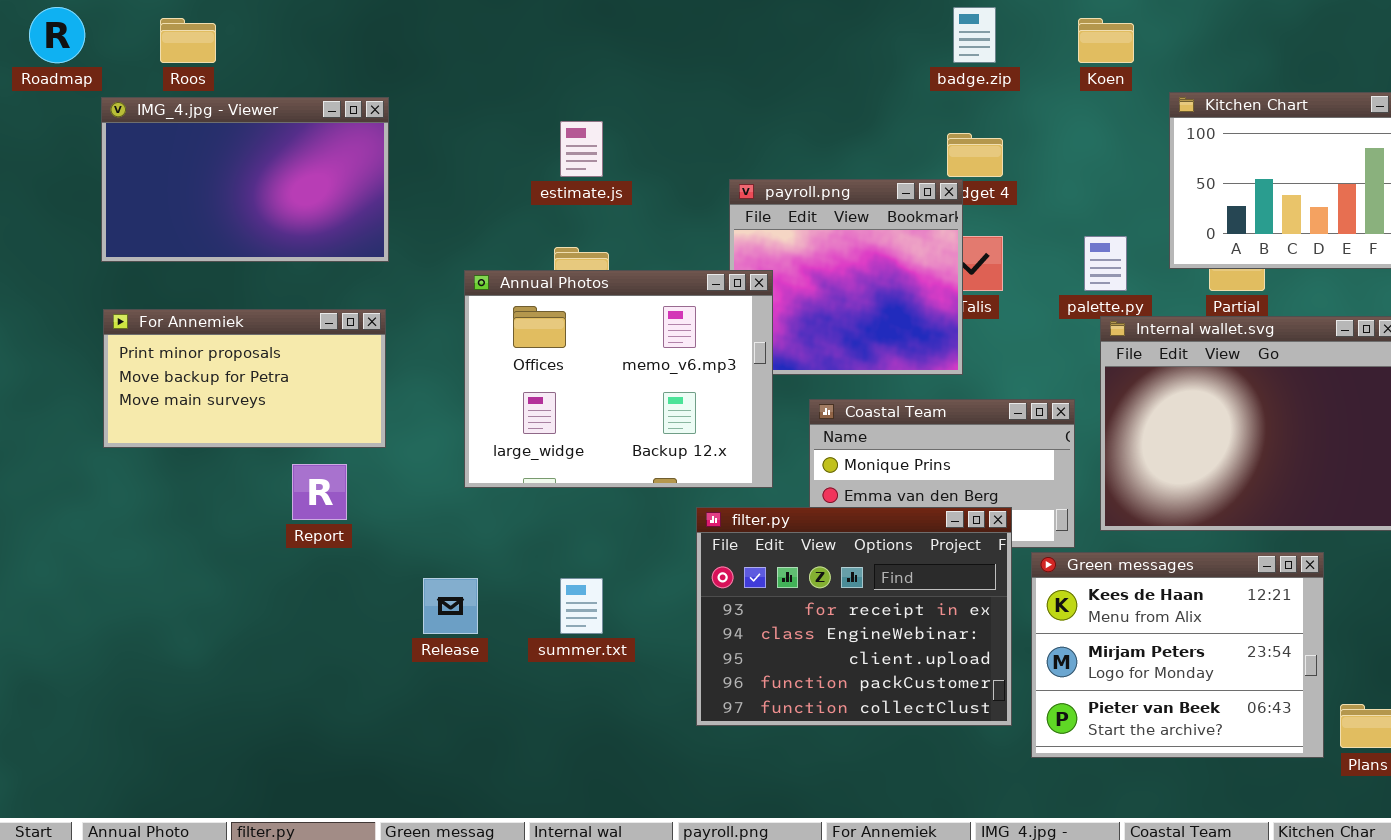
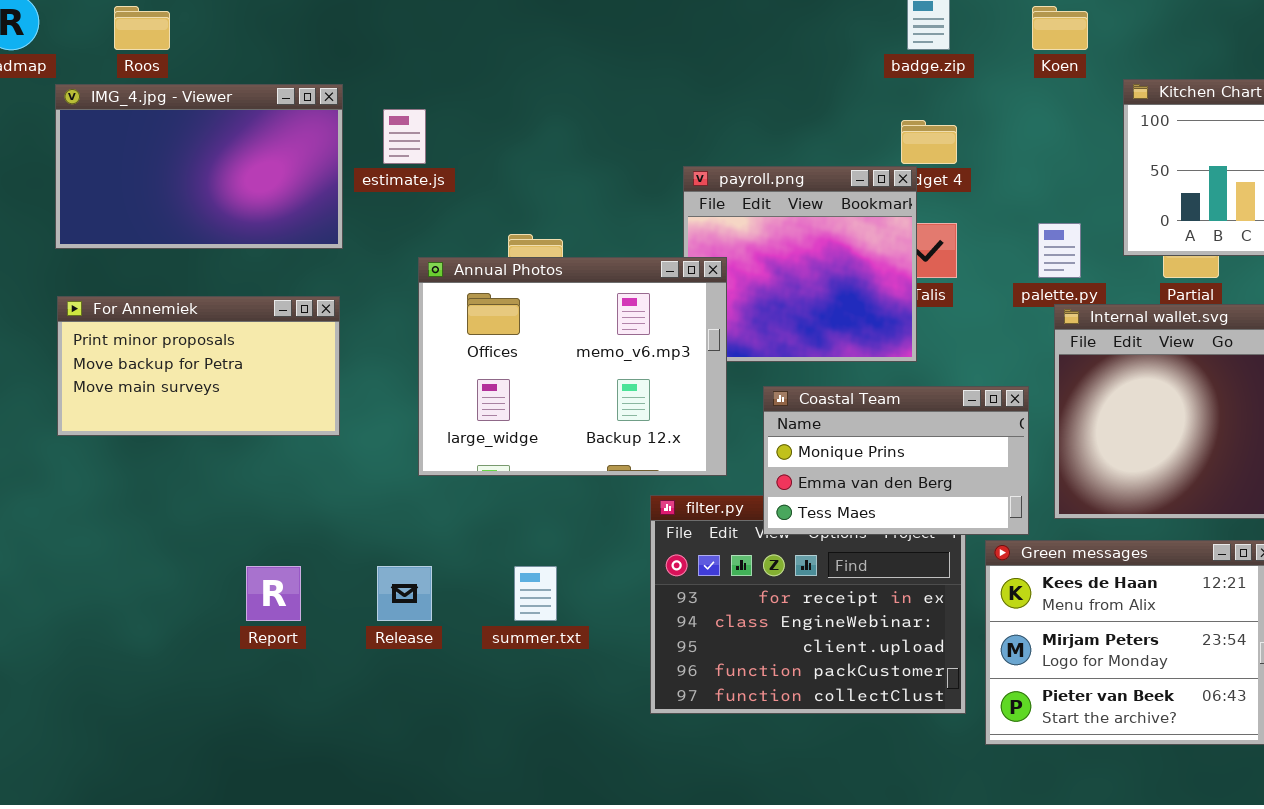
estimate.js: [560,121,603,177] -> [383,109,426,164], moved
Coastal Team: [809,399,1075,548] -> [763,386,1029,535], raised
Report: [292,464,347,520] -> [246,566,301,621], moved

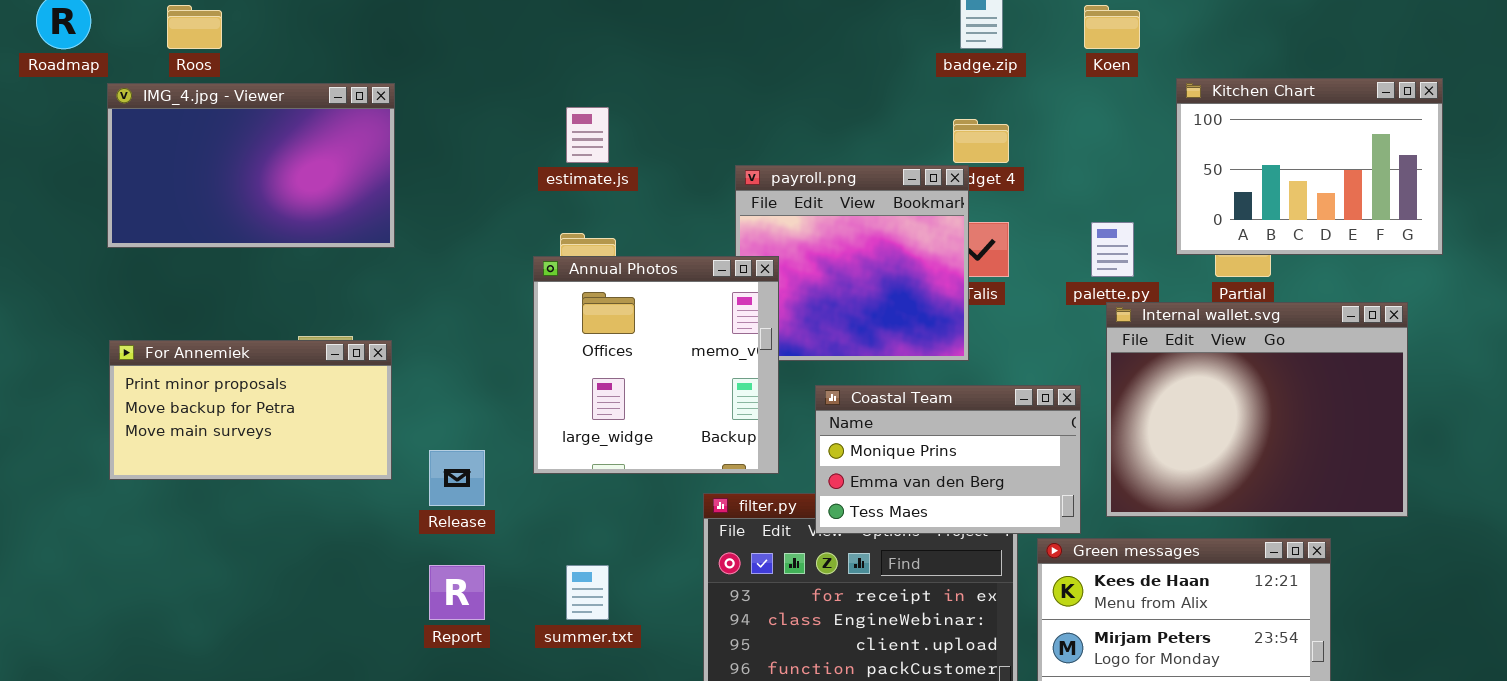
estimate.js: [383,109,426,164] -> [566,107,609,163], moved
Annual Photos: [418,257,727,476] -> [533,256,779,474], resized
For Annemiek: [57,296,340,436] -> [109,340,392,480], moved
Report: [246,566,301,621] -> [429,565,485,620], moved
Release: [377,566,432,621] -> [429,450,485,506], moved

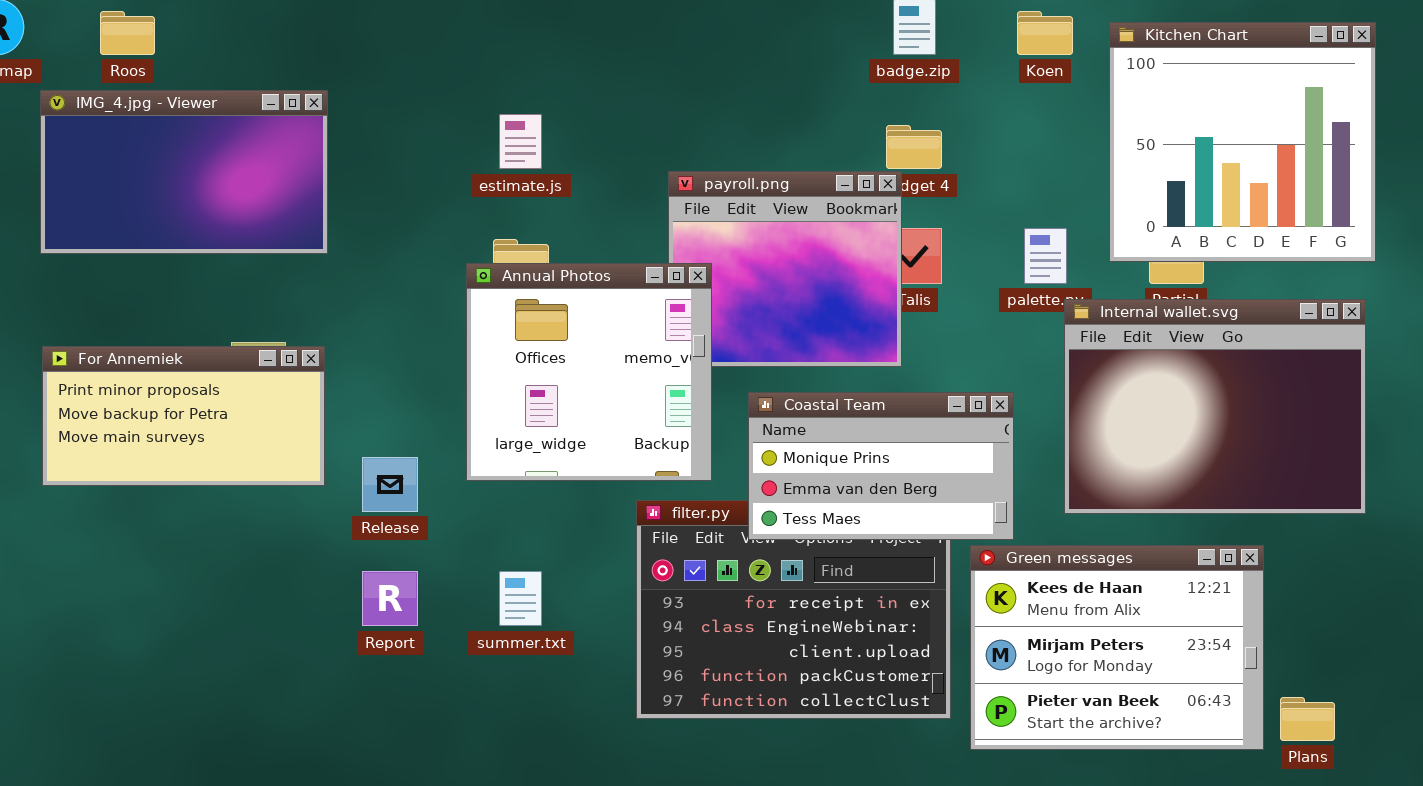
Kitchen Chart: [1176,78,1443,255] -> [1109,22,1376,262], resized
Internal wallet.svg: [1106,302,1408,517] -> [1064,299,1366,514], moved

